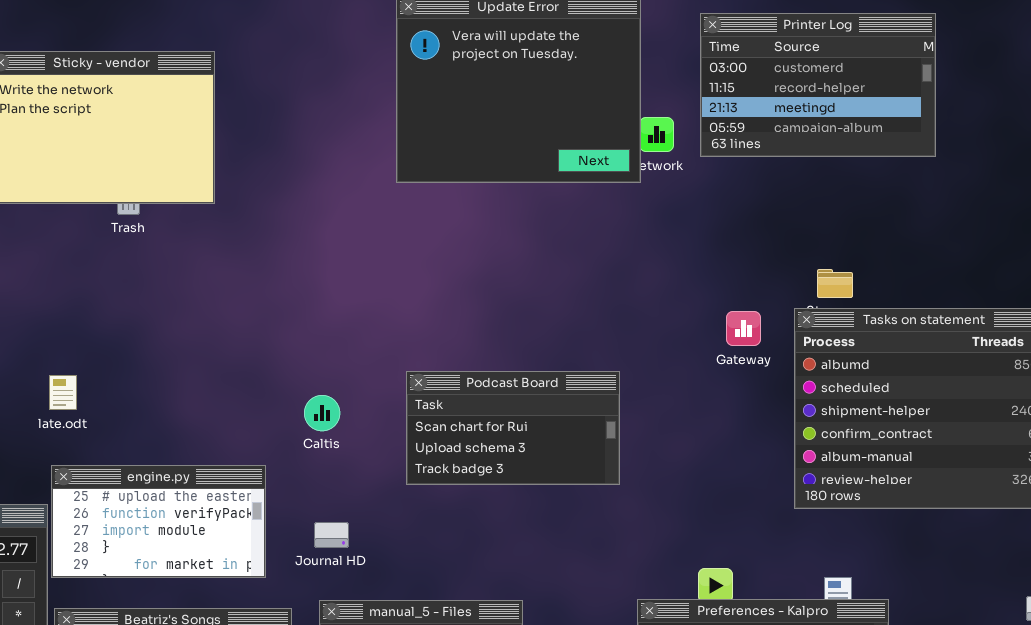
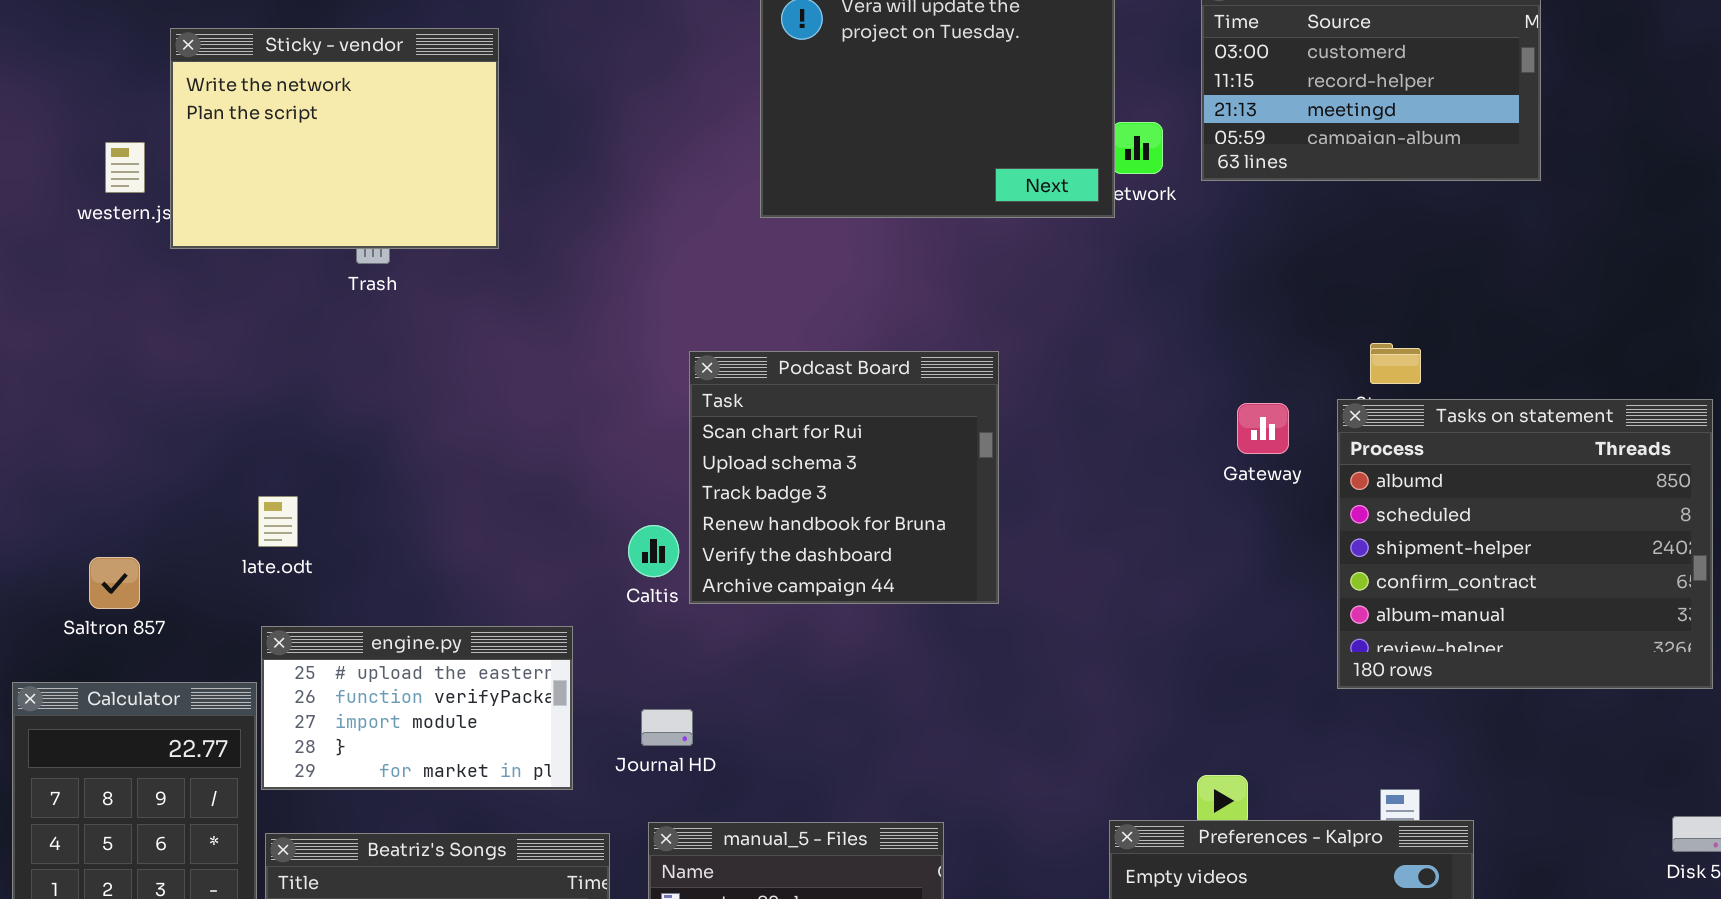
Podcast Board: [406,371,620,485] -> [689,351,999,604], moved, resized

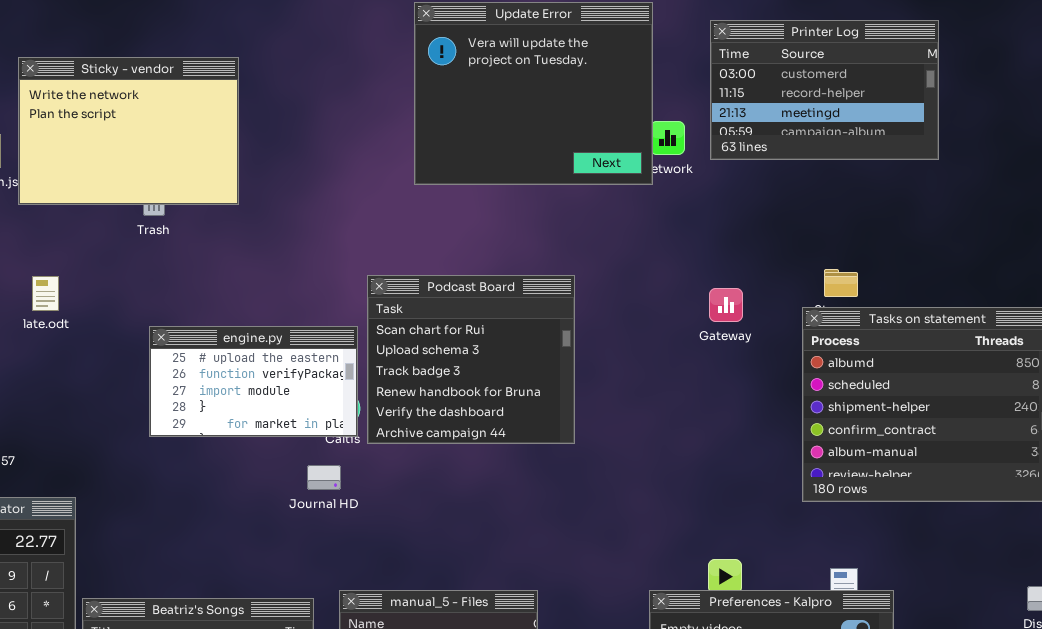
Gateway: [1237,403,1289,454] -> [709,288,743,322], moved
late.odt: [258,496,298,547] -> [32,276,59,311], moved
engine.py: [261,626,573,790] -> [149,326,358,437], moved
Journal HD: [641,709,693,746] -> [307,465,341,490], moved

